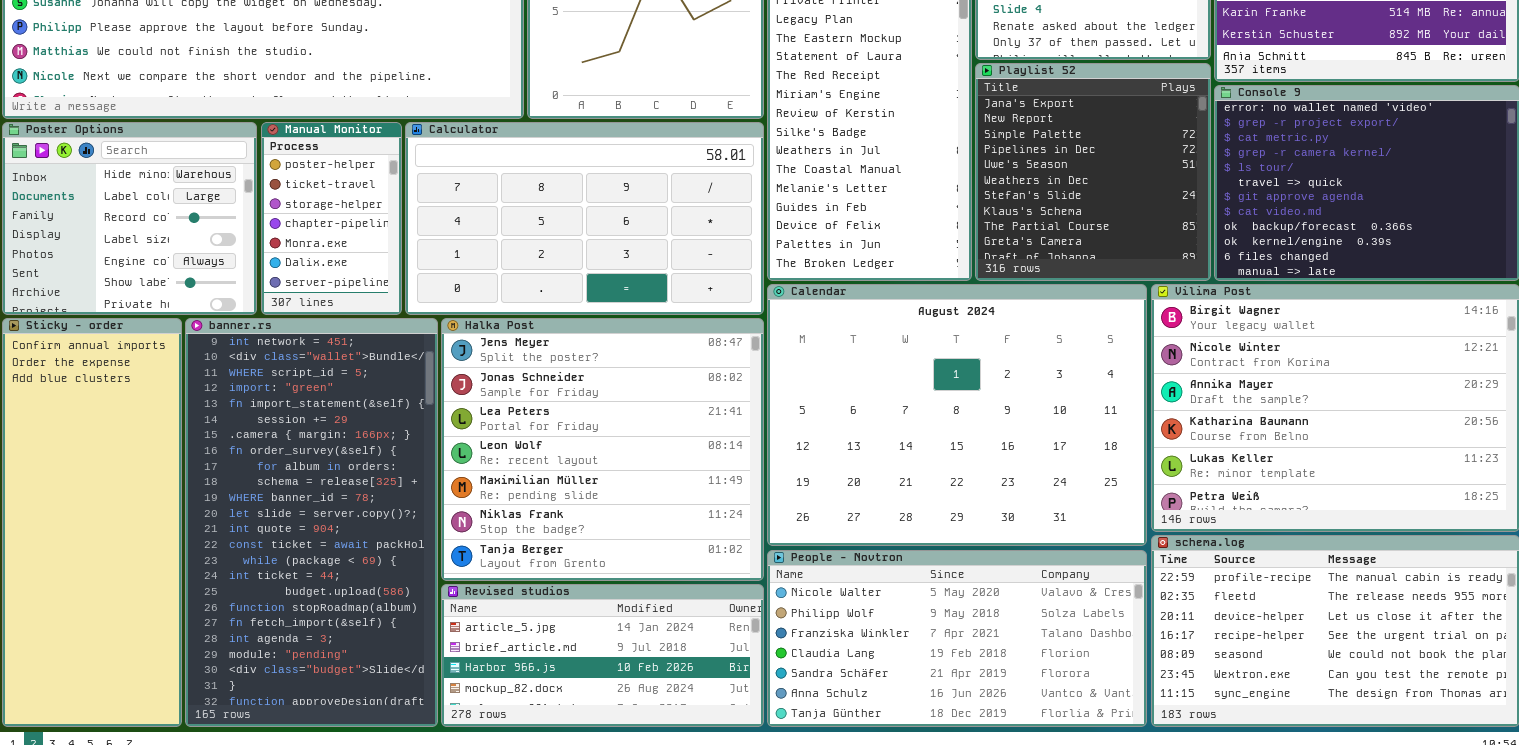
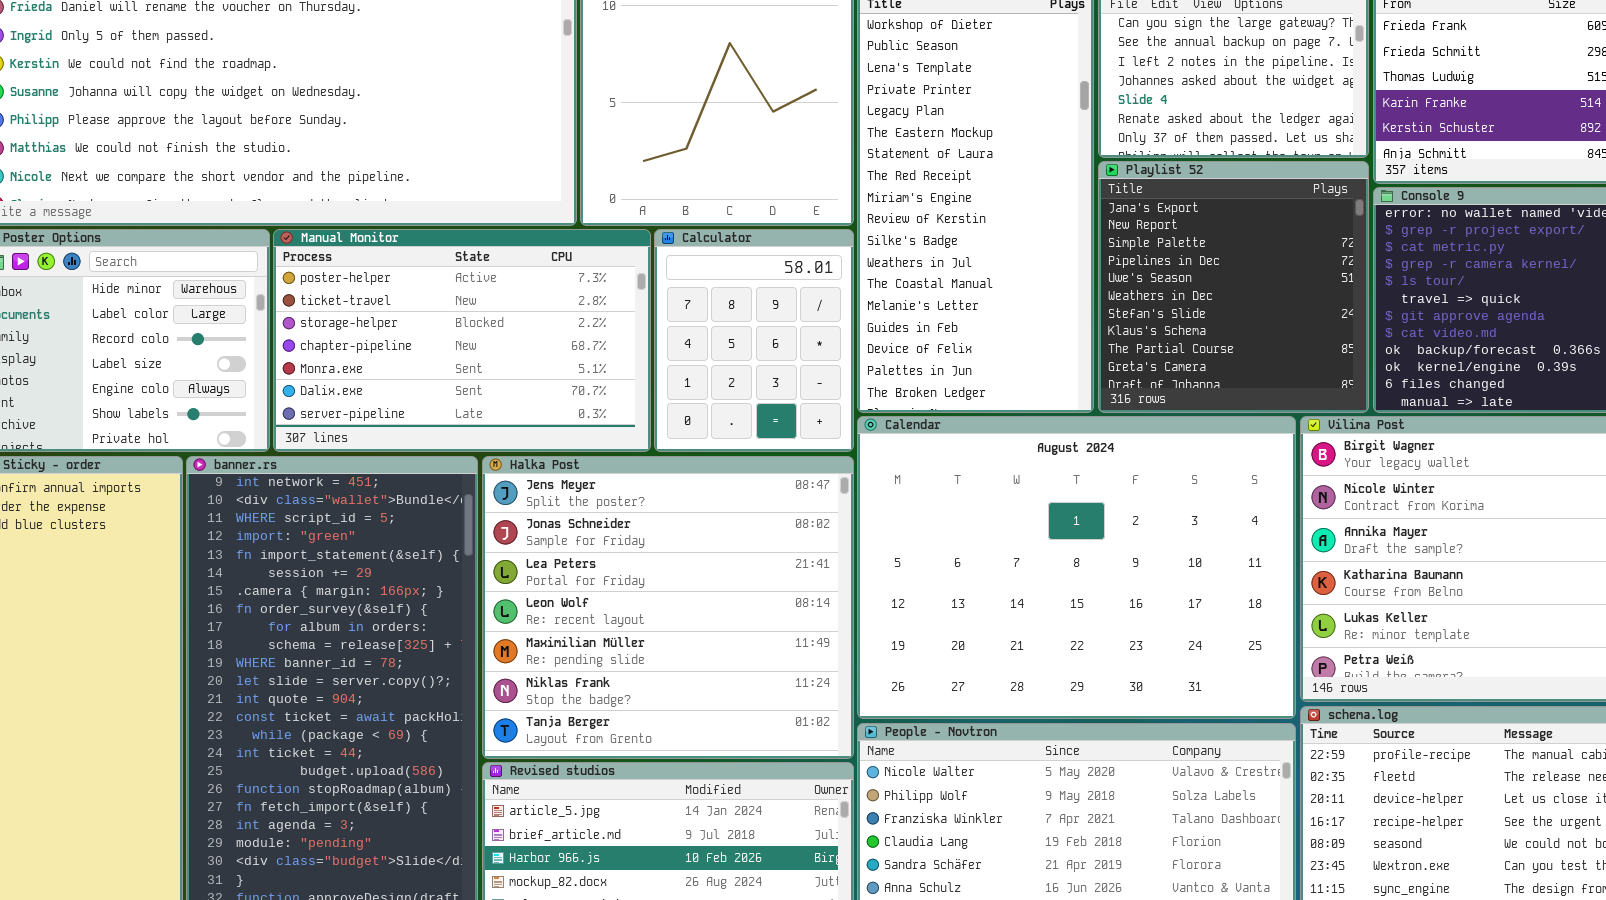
Manual Monitor: [261,122,402,315] -> [273,229,651,452], resized
Calculator: [405,122,764,315] -> [654,229,854,452], resized

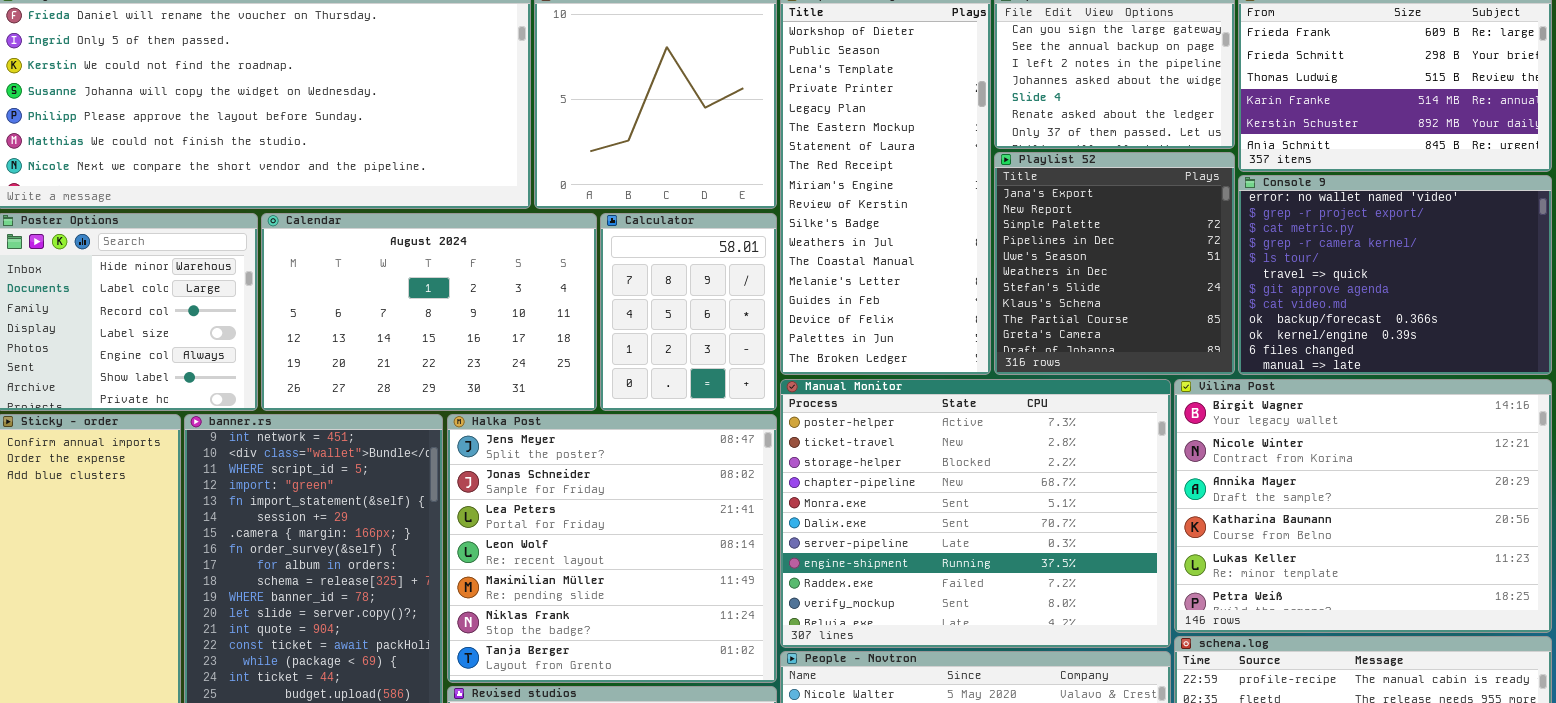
Manual Monitor: [273,229,651,452] -> [780,379,1171,648], moved, resized
Calendar: [857,416,1296,719] -> [261,213,597,411], moved, resized

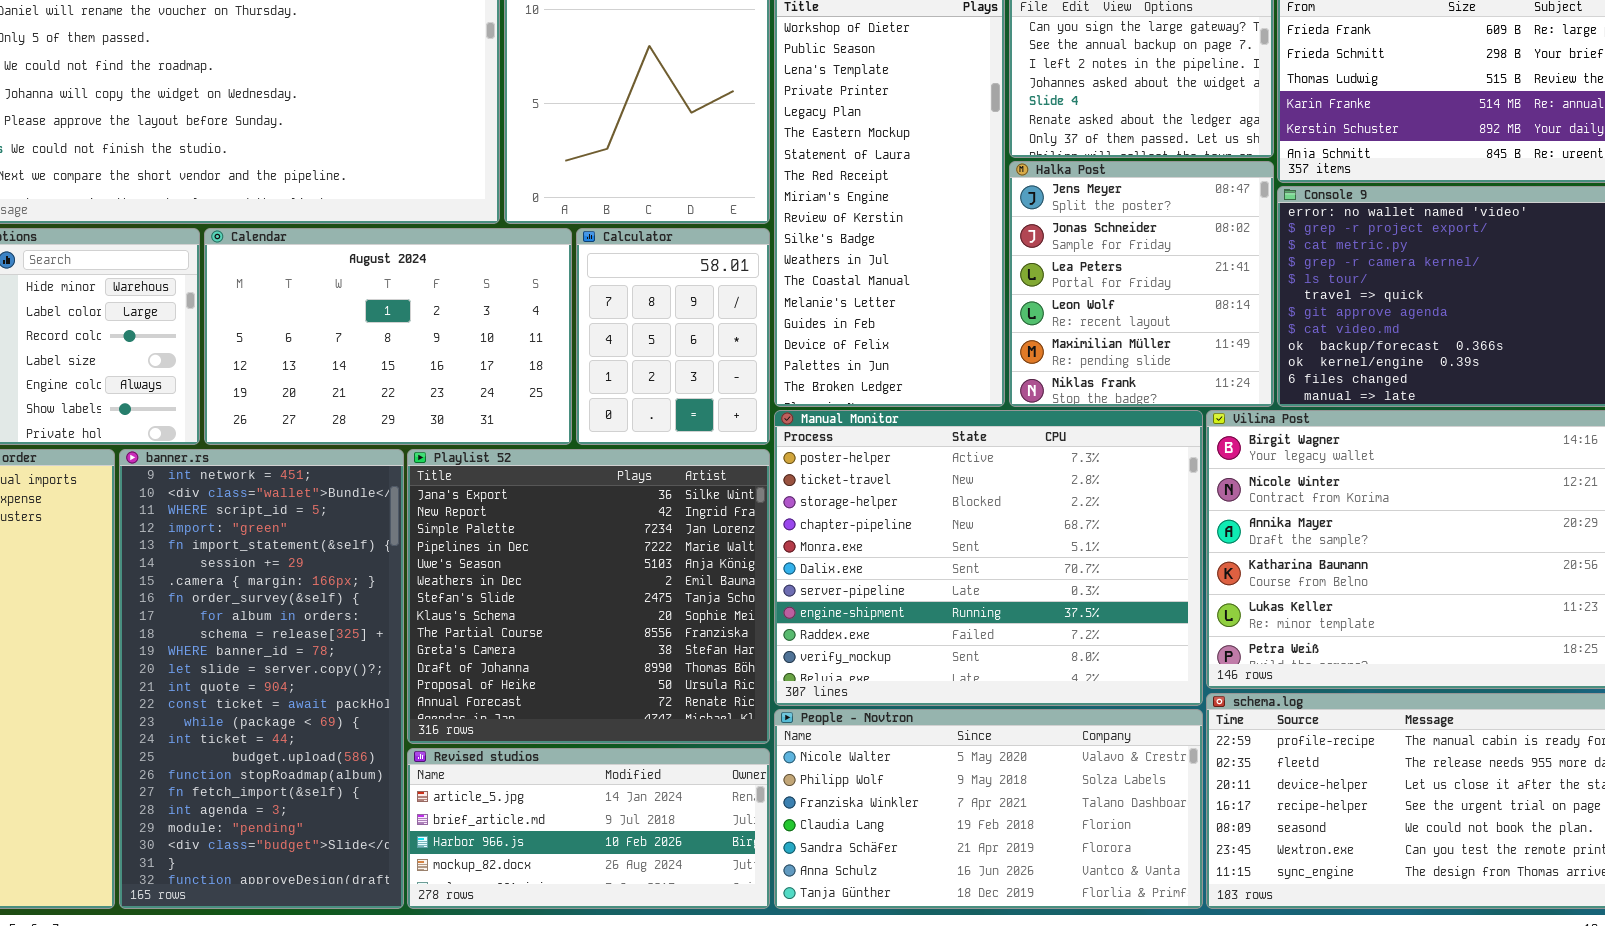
Playlist 52: [994,152,1235,375] -> [407,449,770,744], moved, resized
Halka Post: [447,414,777,683] -> [1009,161,1274,407], moved, resized

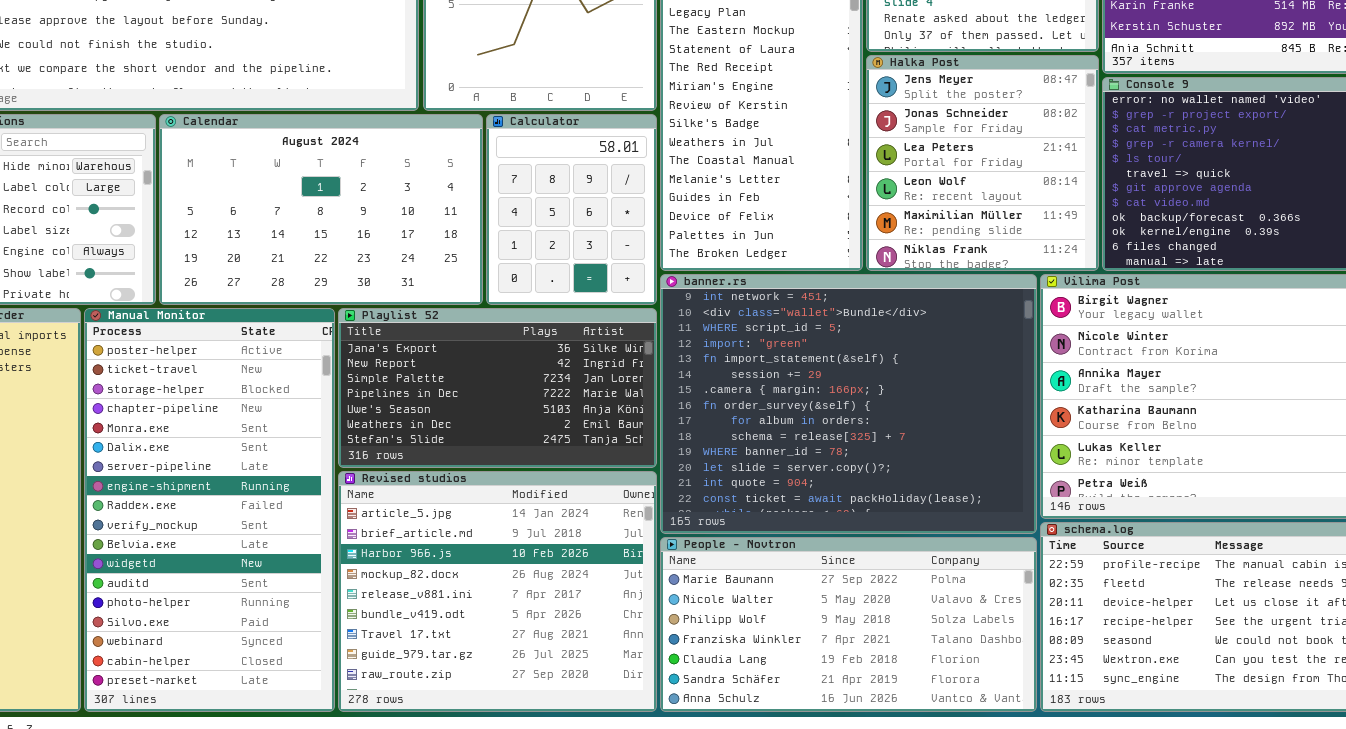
Manual Monitor: [774,410,1203,706] -> [84,308,335,712], moved, resized
banner.rs: [119,449,404,909] -> [660,274,1037,534], moved, resized
Playlist 52: [407,449,770,744] -> [338,308,657,468], resized
People - Novtron: [774,709,1203,909] -> [660,537,1037,712], scrolled up 1 row
Revised studios: [407,748,770,909] -> [338,471,657,712], resized

